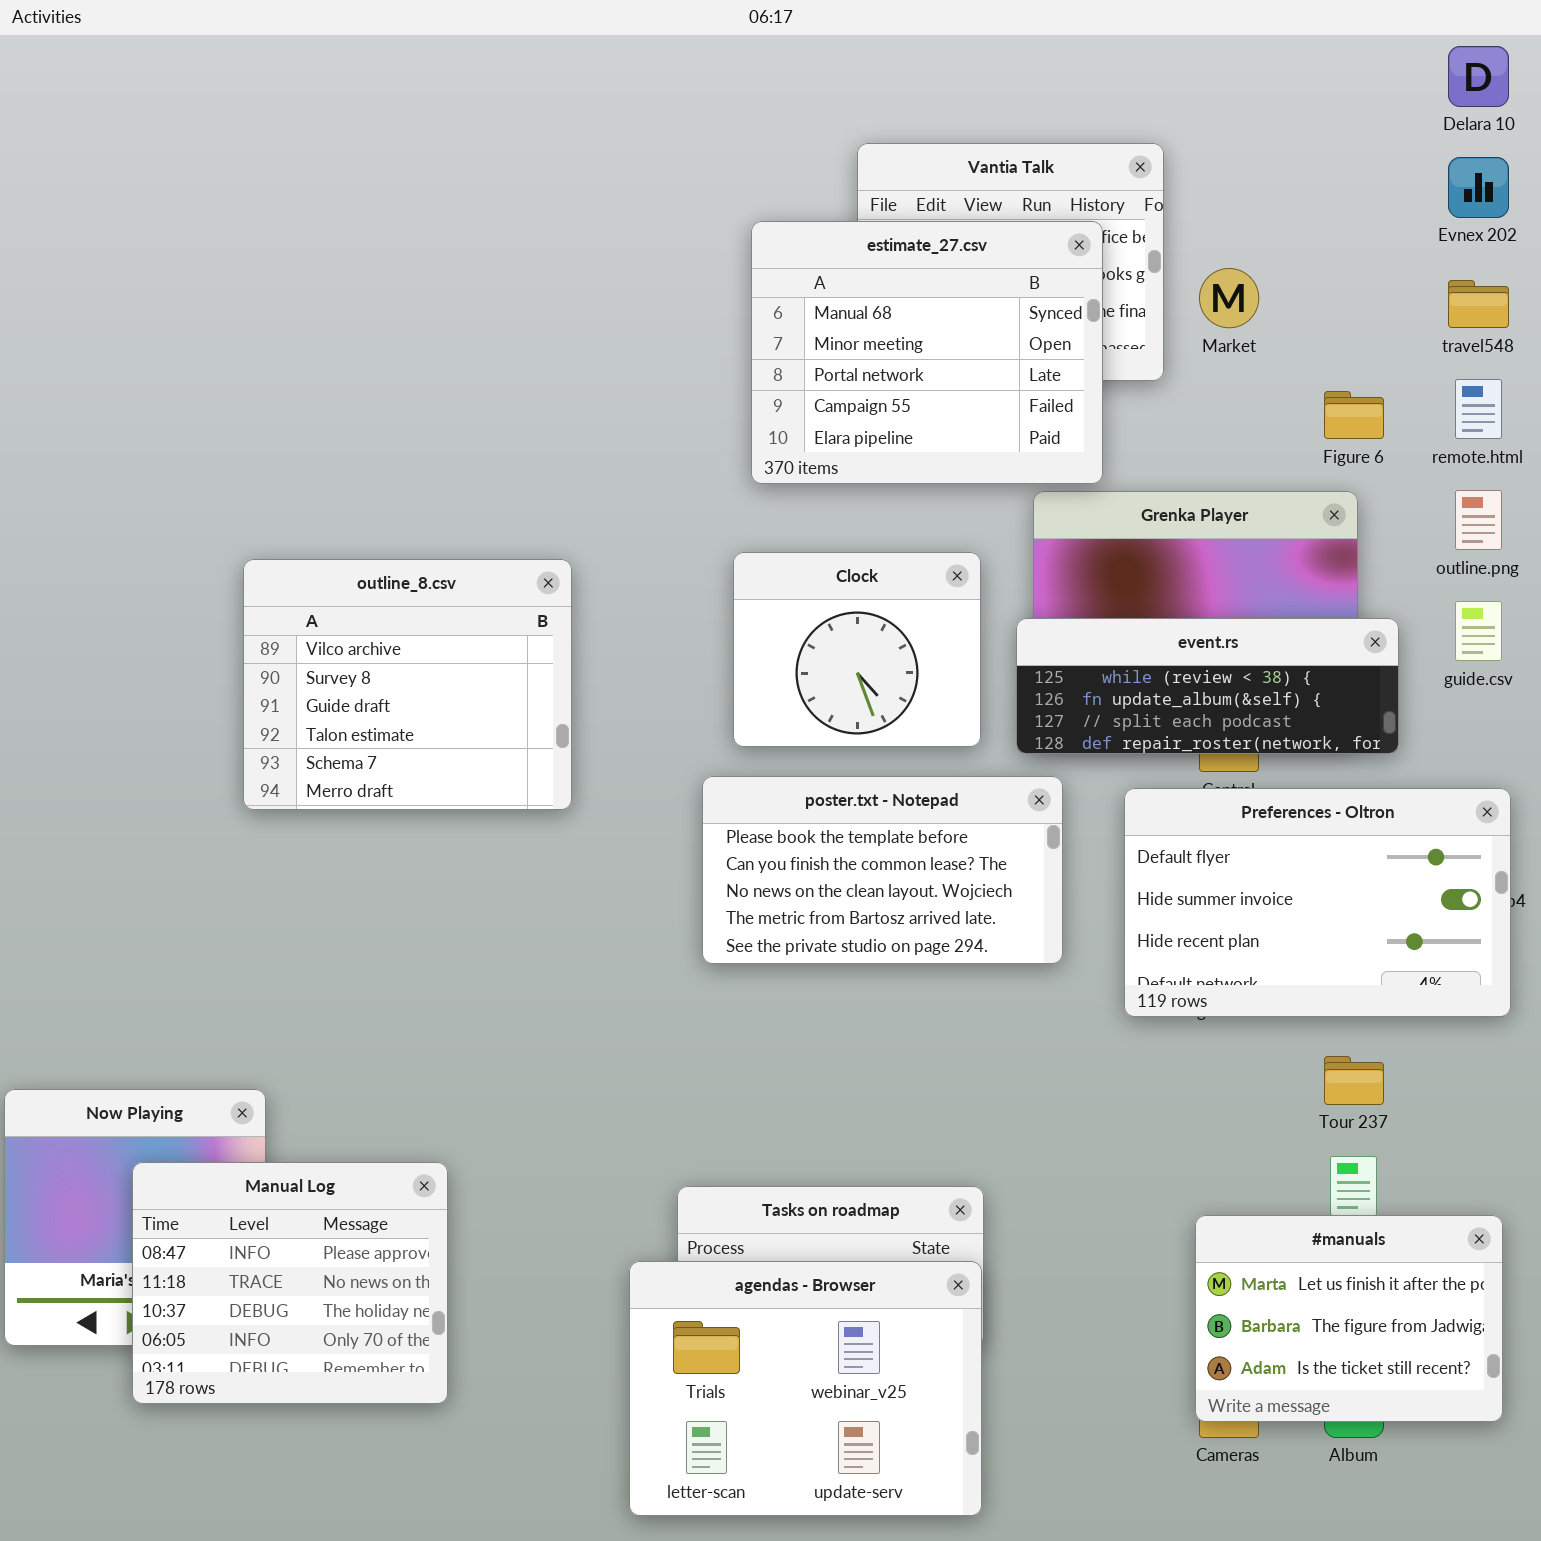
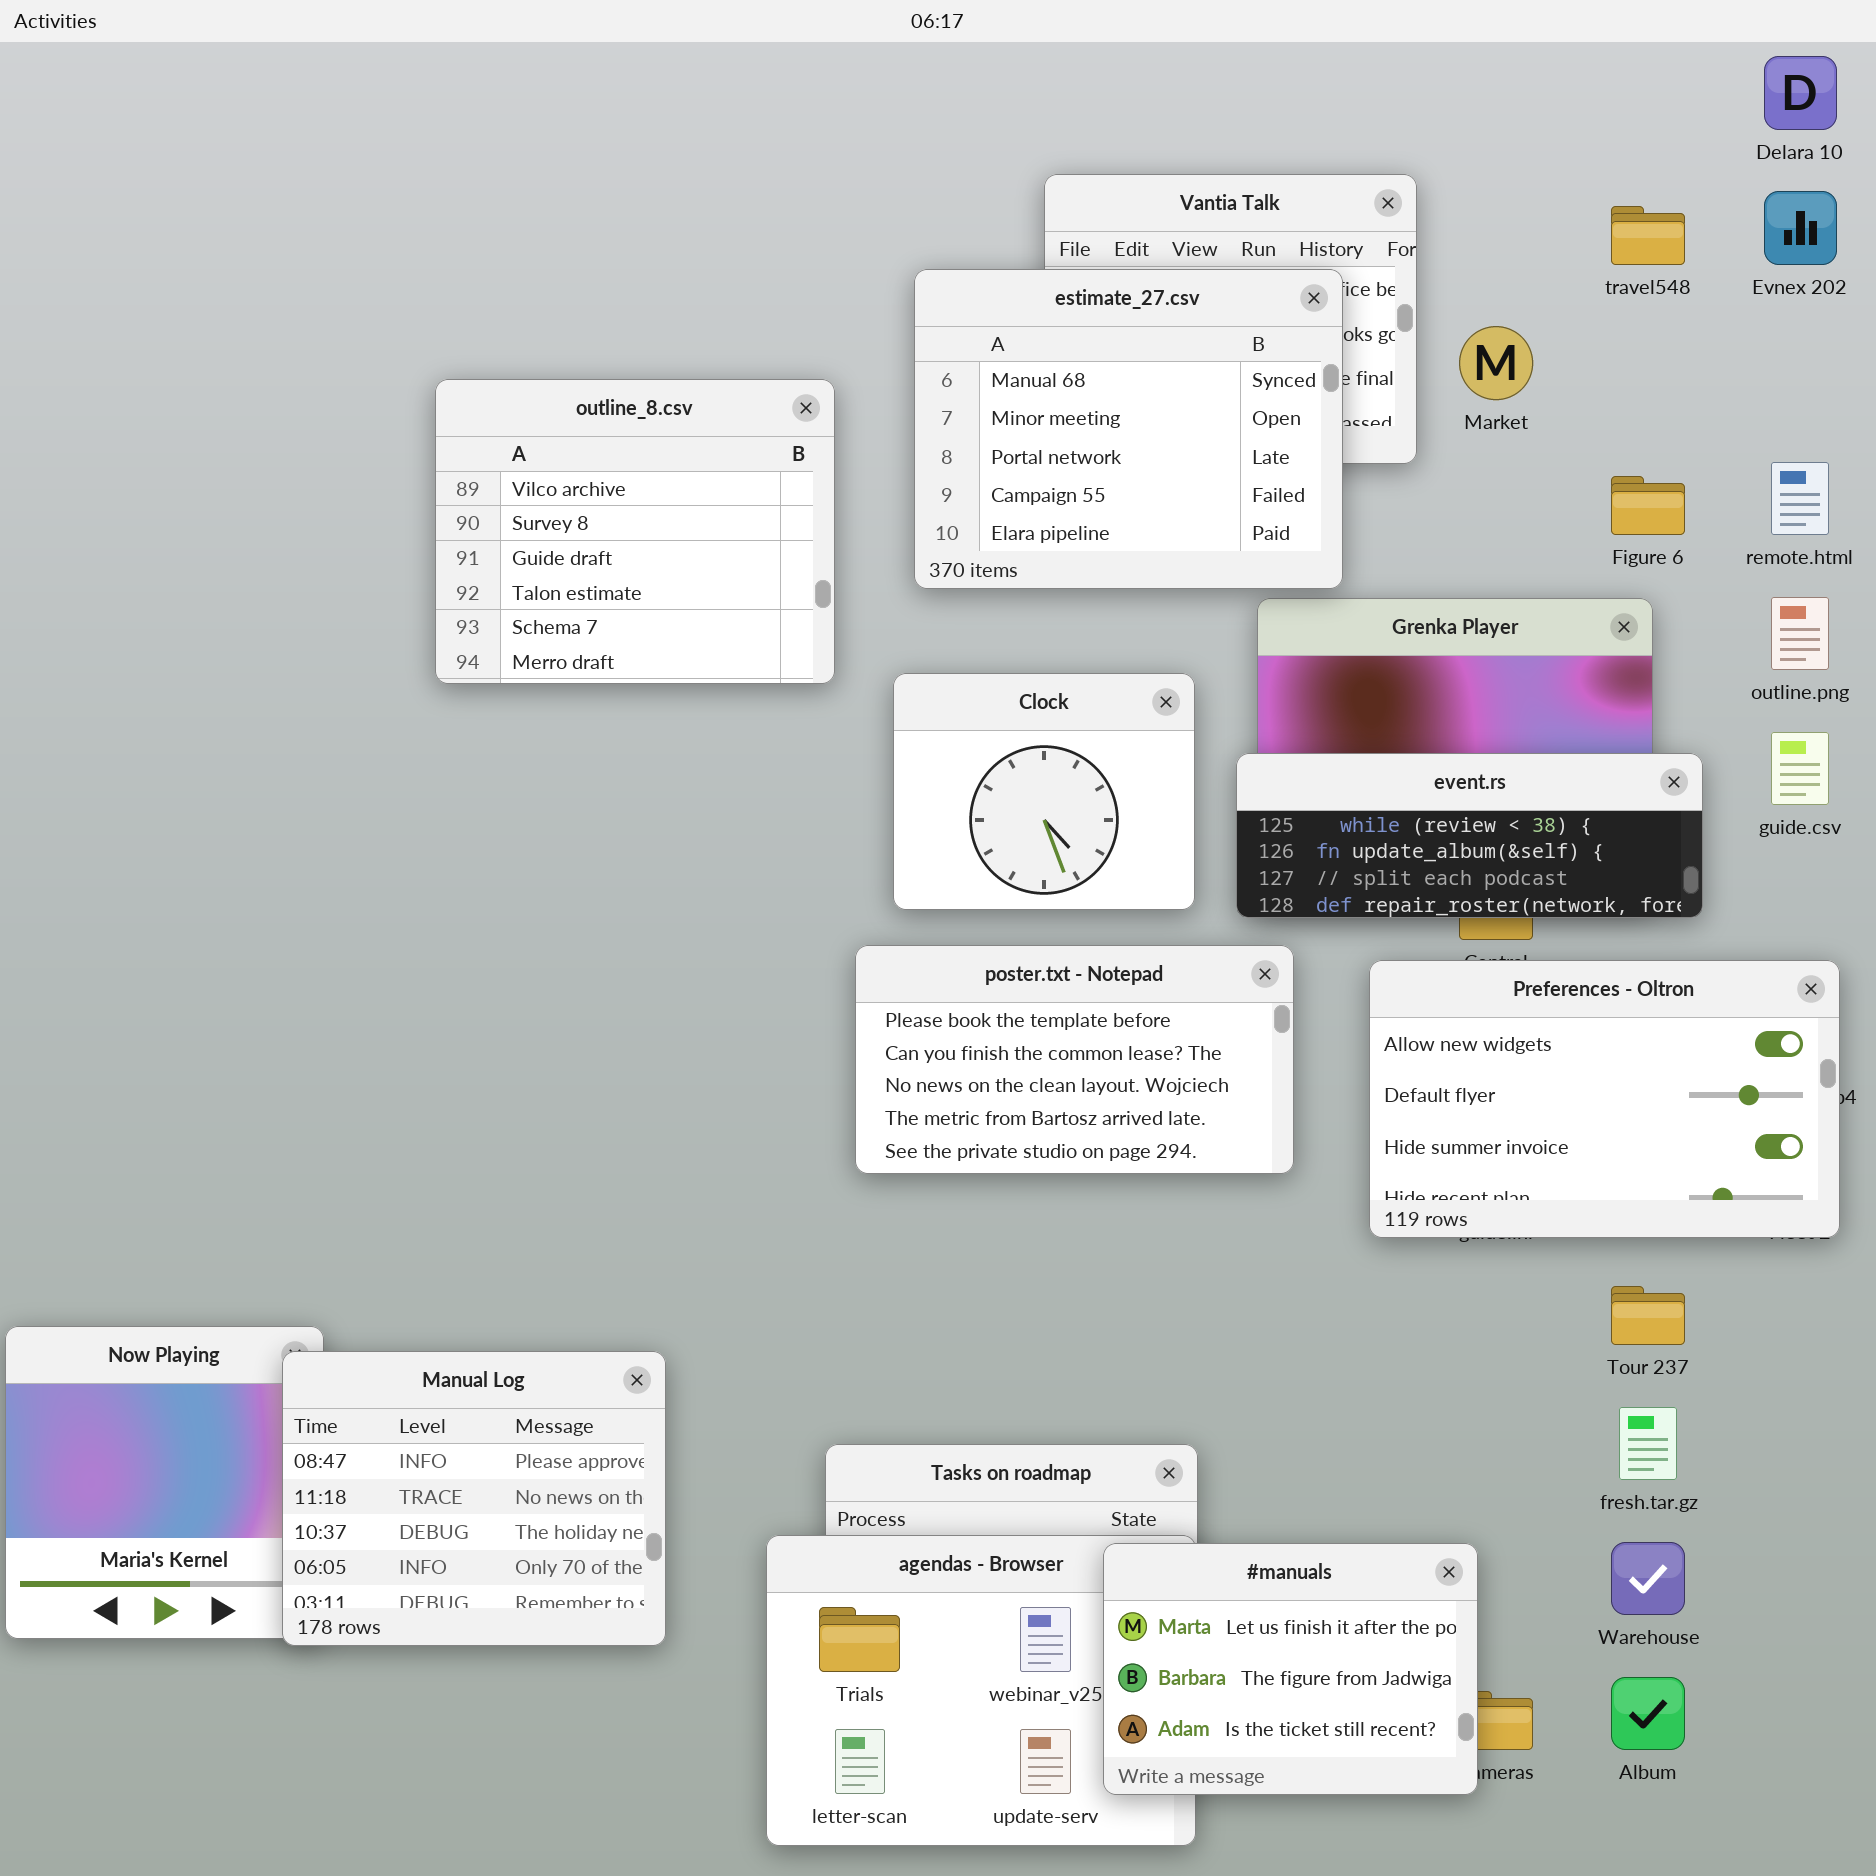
travel548: [1448,280,1509,328] -> [1611,206,1685,265], moved
outline_8.csv: [243,559,572,810] -> [435,379,835,684], moved
Preferences - Oltron: [1124,788,1511,1017] -> [1369,960,1840,1238], scrolled up 1 row
Manual Log: [132,1162,448,1404] -> [282,1351,666,1646], moved
#manuals: [1195,1215,1503,1422] -> [1103,1543,1478,1795], moved

